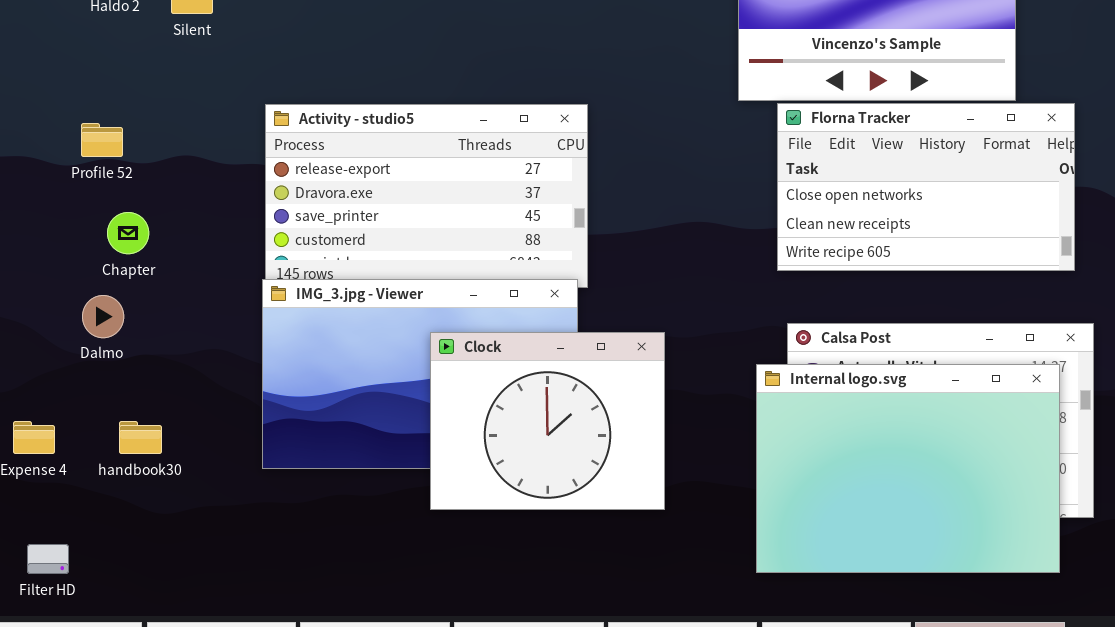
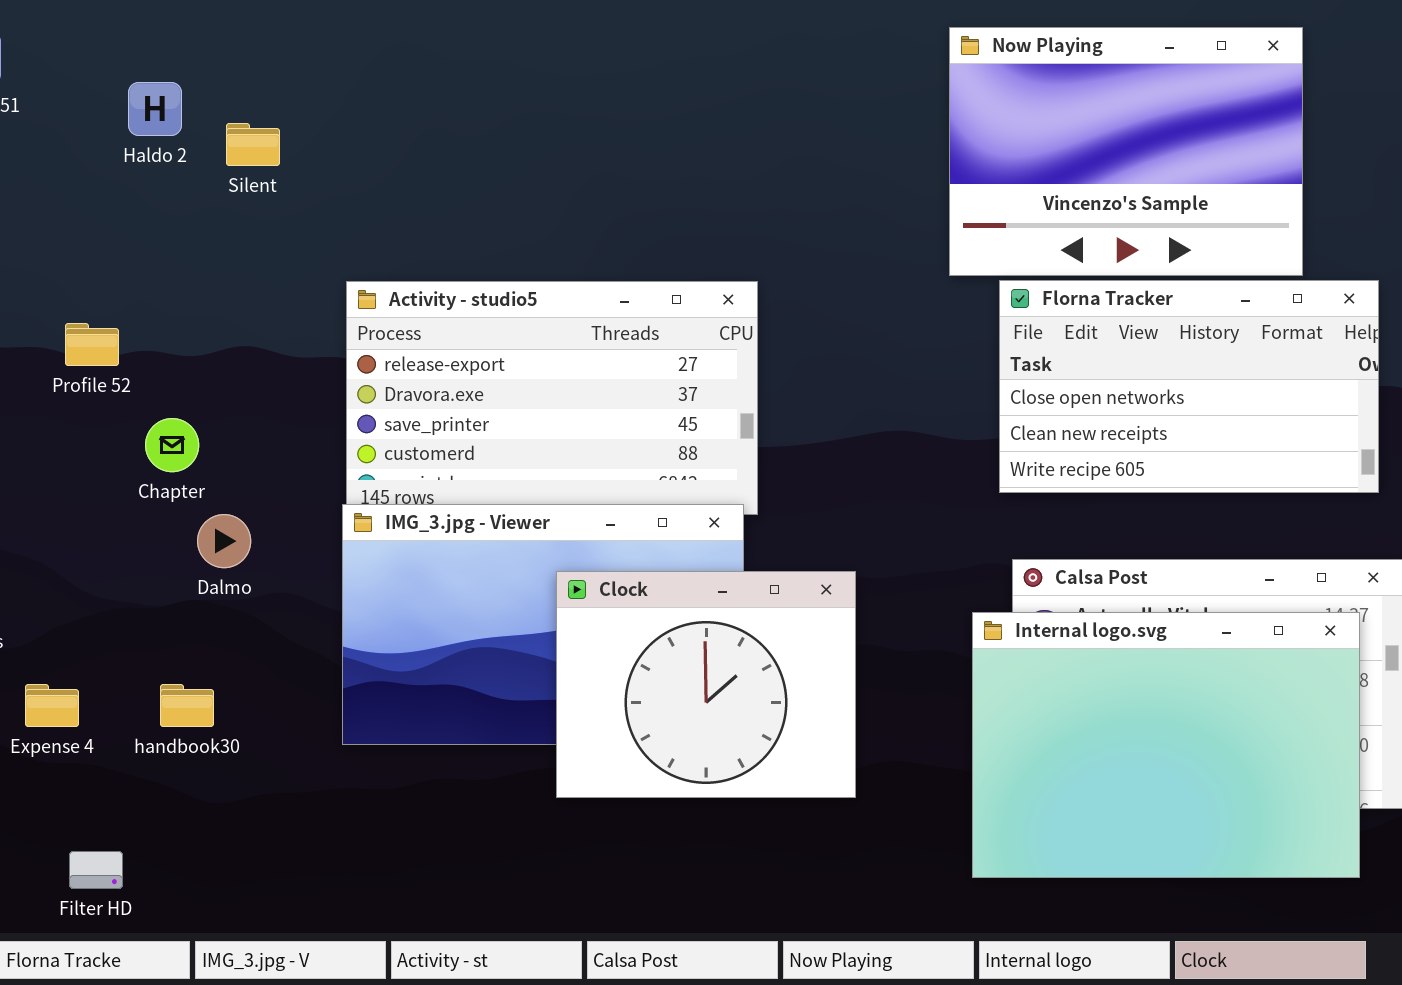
Profile 52: [81,123,123,157] -> [65,323,119,366], moved
Dalmo: [82,295,124,338] -> [197,514,251,568], moved
Filter HD: [27,544,69,574] -> [69,851,123,889], moved

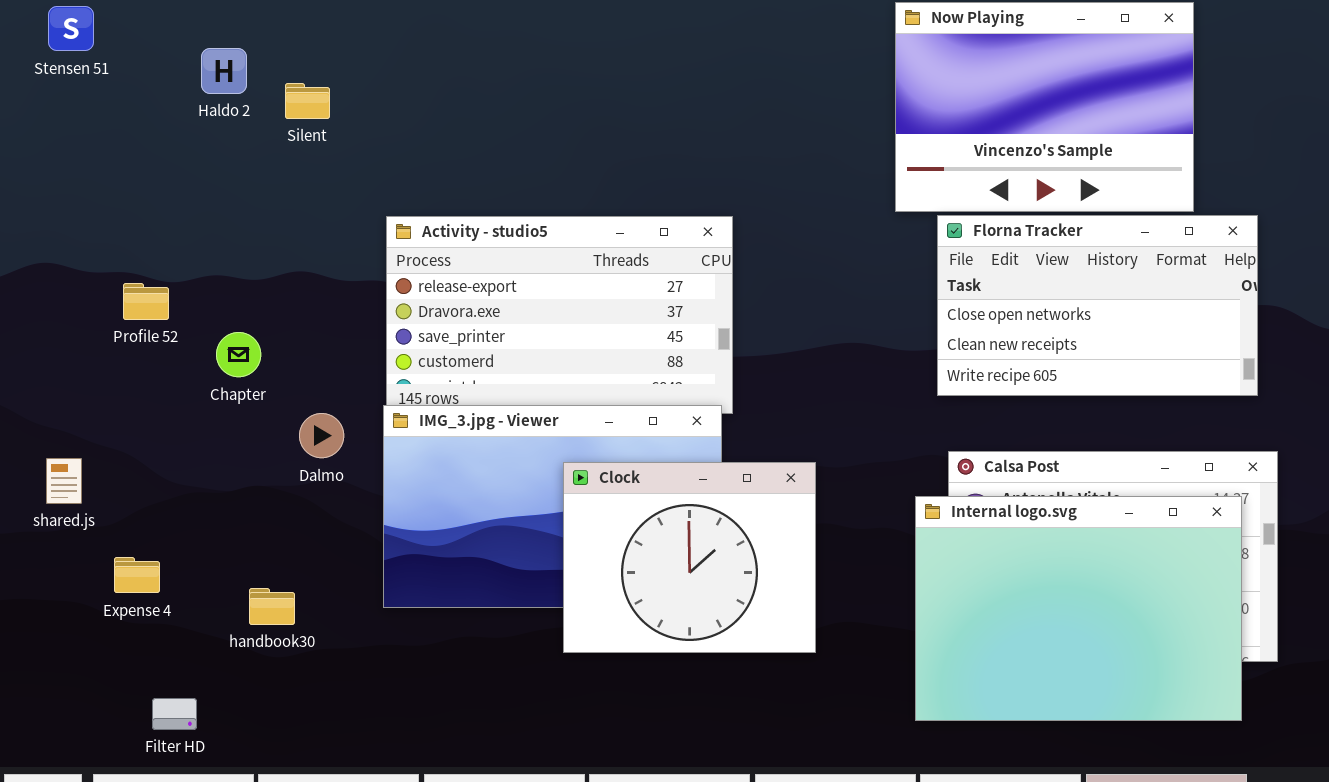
Profile 52: [65,323,119,366] -> [123,283,169,320], moved
Dalmo: [197,514,251,568] -> [299,413,344,458], moved
handbook30: [160,684,214,727] -> [249,588,295,625], moved

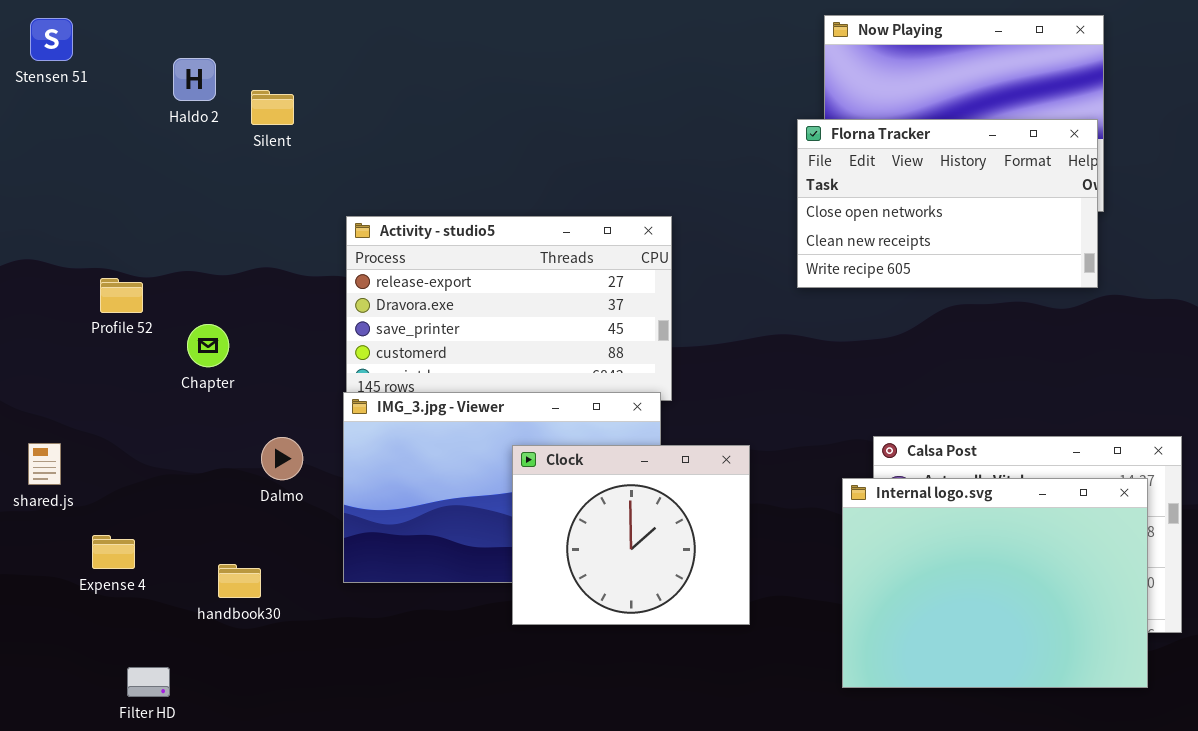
Florna Tracker: [937,215,1258,396] -> [797,119,1098,288], moved
Dalmo: [299,413,344,458] -> [261,437,303,480], moved

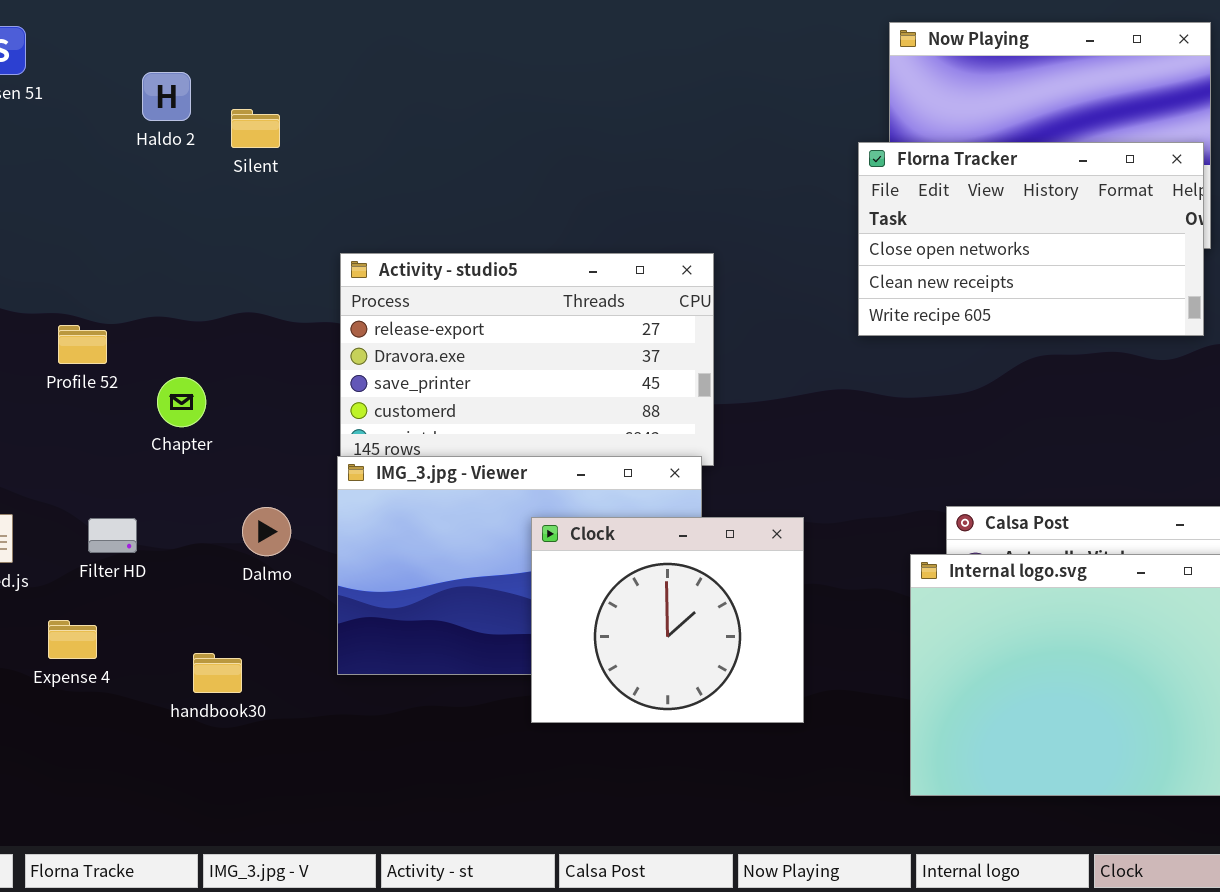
Filter HD: [127,667,170,697] -> [88,518,137,553], moved

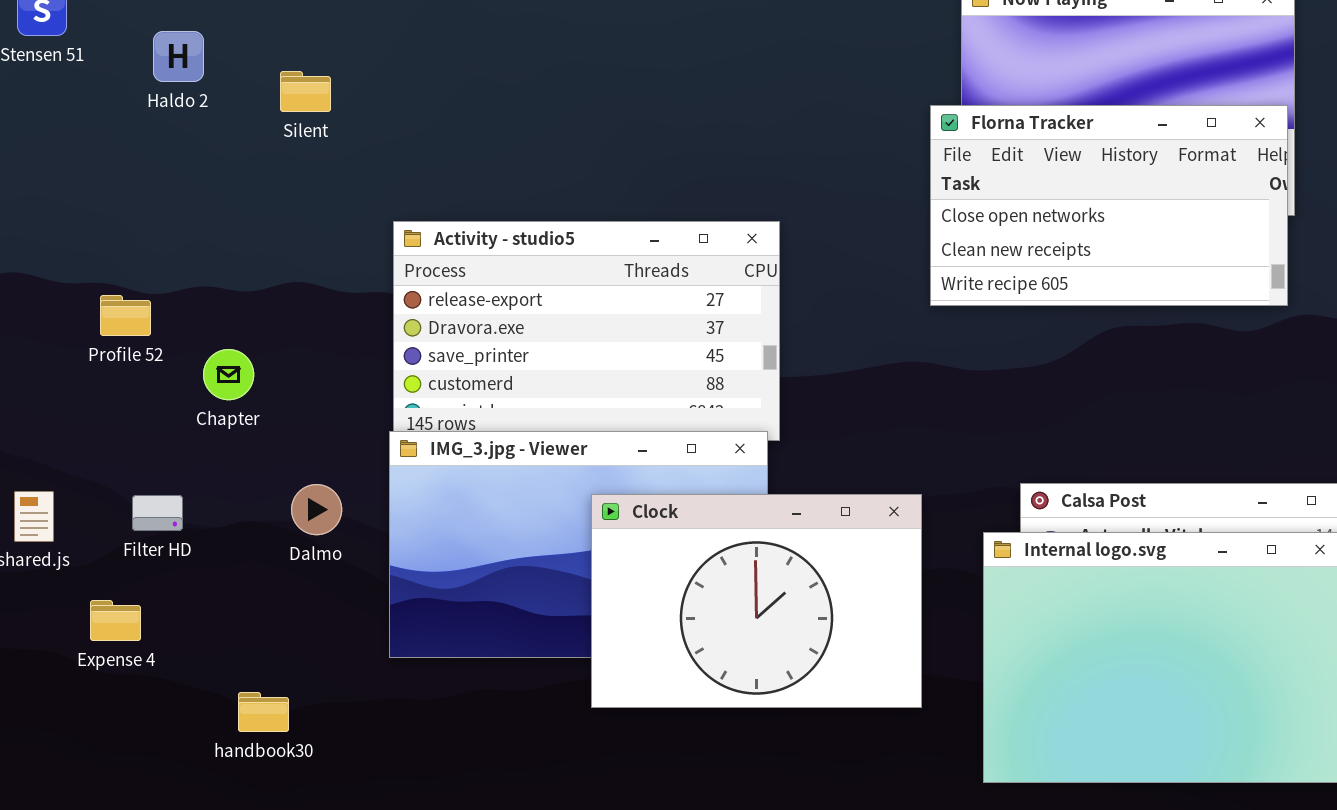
Haldo 2: [142,72,191,121] -> [153,31,204,82], moved
Clock: [531,517,804,723] -> [591,494,922,708], resized
handbook30: [193,653,242,693] -> [238,692,289,732], moved

